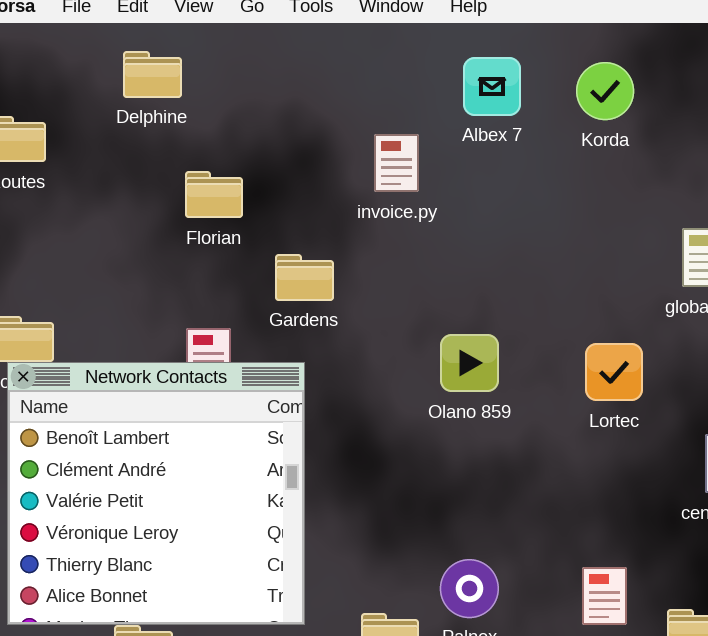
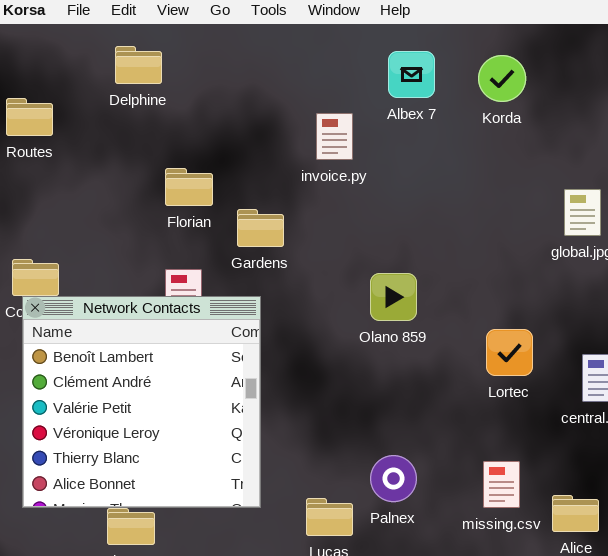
Florian: [185,171,243,218] -> [165,168,213,206], moved
Lortec: [585,343,643,401] -> [486,329,533,376], moved

